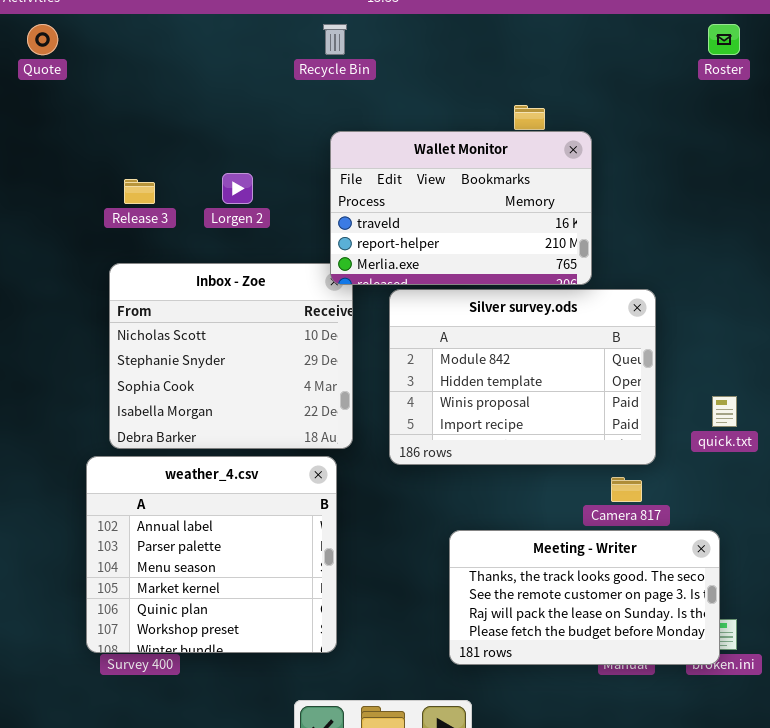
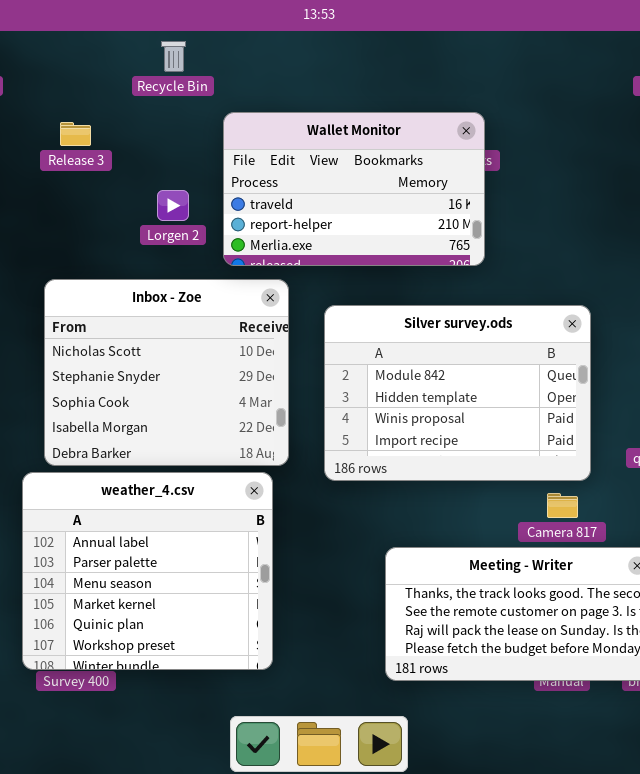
Recycle Bin: [323,24,347,55] -> [161,41,186,72], moved
Wallet Monitor: [330,131,592,285] -> [223,112,485,266], moved
Release 3: [124,179,155,204] -> [60,122,91,146], moved

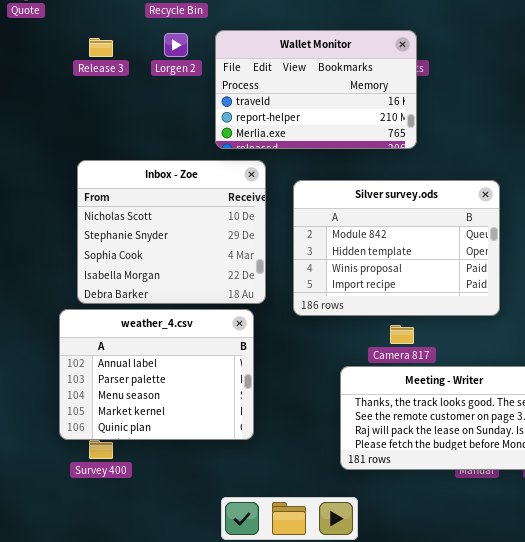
Lorgen 2: [157,190,189,221] -> [164,33,188,57], moved
weather_4.csv: [22,472,273,670] -> [59,309,254,440], resized
Camera 817: [547,493,578,518] -> [390,325,414,344], moved

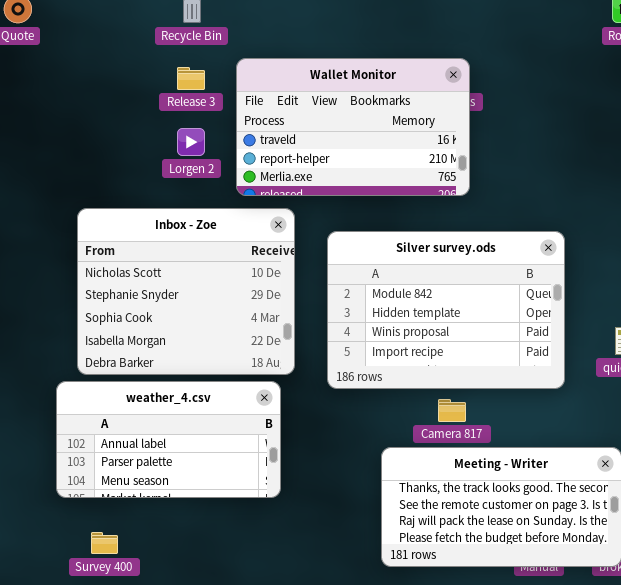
Lorgen 2: [164,33,188,57] -> [177,128,205,156], moved
Release 3: [89,38,113,57] -> [177,67,205,90], moved
weather_4.csv: [59,309,254,440] -> [56,381,281,498], resized

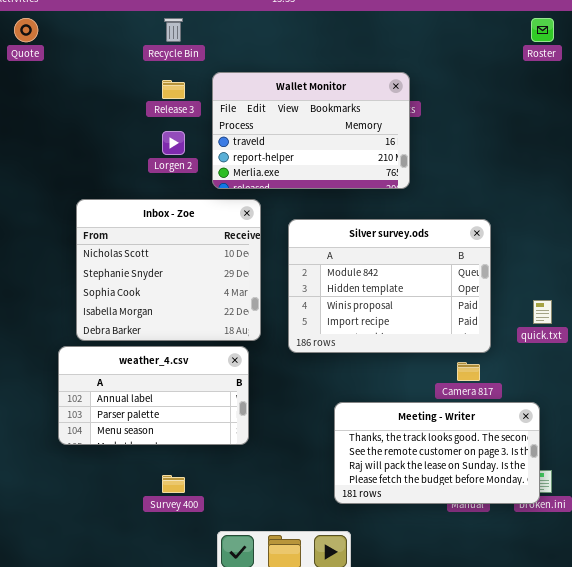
Camera 817: [438,399,466,422] -> [457,362,480,381], moved
Survey 400: [91,532,118,554] -> [162,475,185,493], moved

